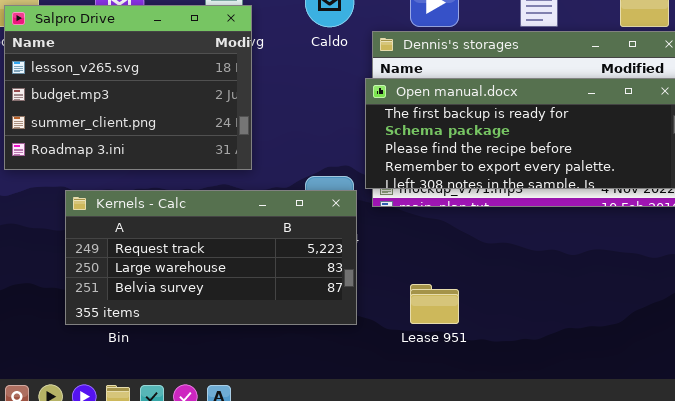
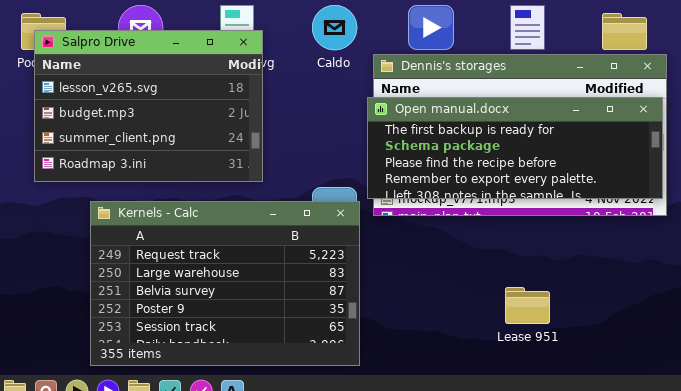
Kernels - Calc: [65,190,357,325] -> [90,201,360,366], resized
Lease 951: [410,284,459,324] -> [505,287,550,324], moved

